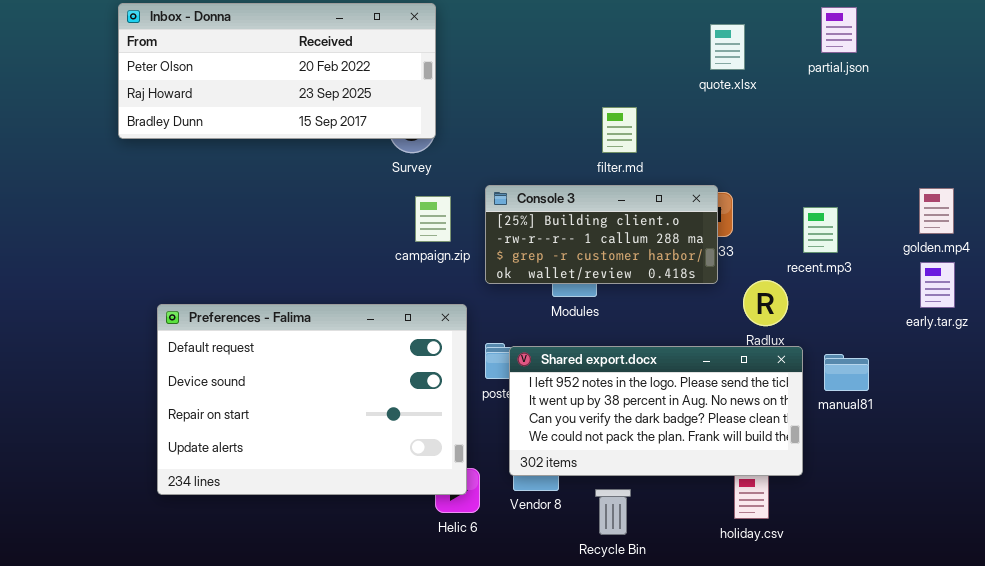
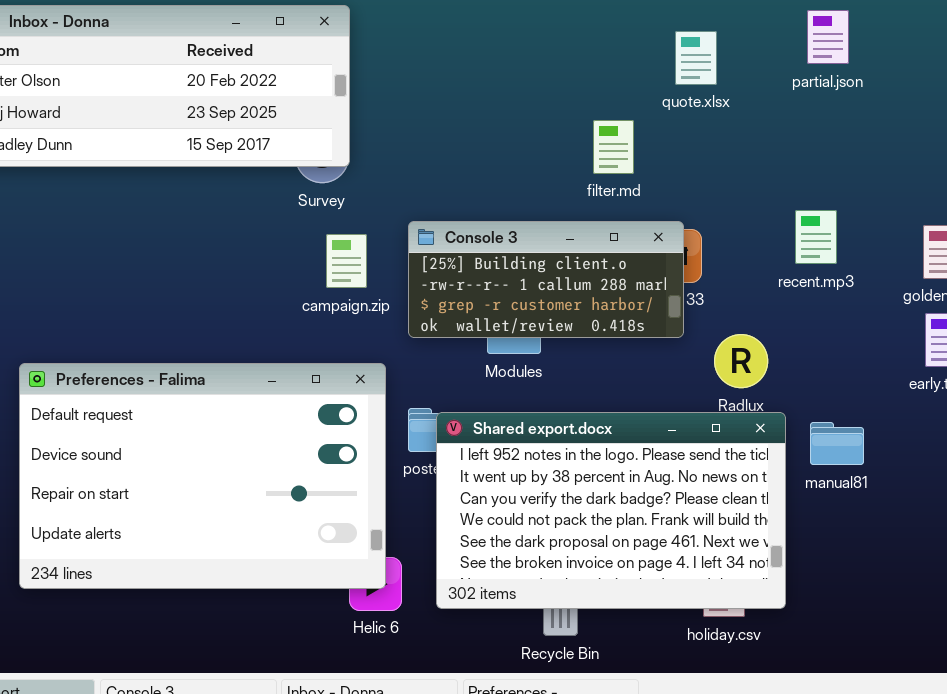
filter.md: [602,107,637,153] -> [593,120,634,174], moved
recent.mp3: [803,207,838,253] -> [795,210,837,264], moved
Shared export.docx: [509,346,803,476] -> [436,412,786,609], resized

